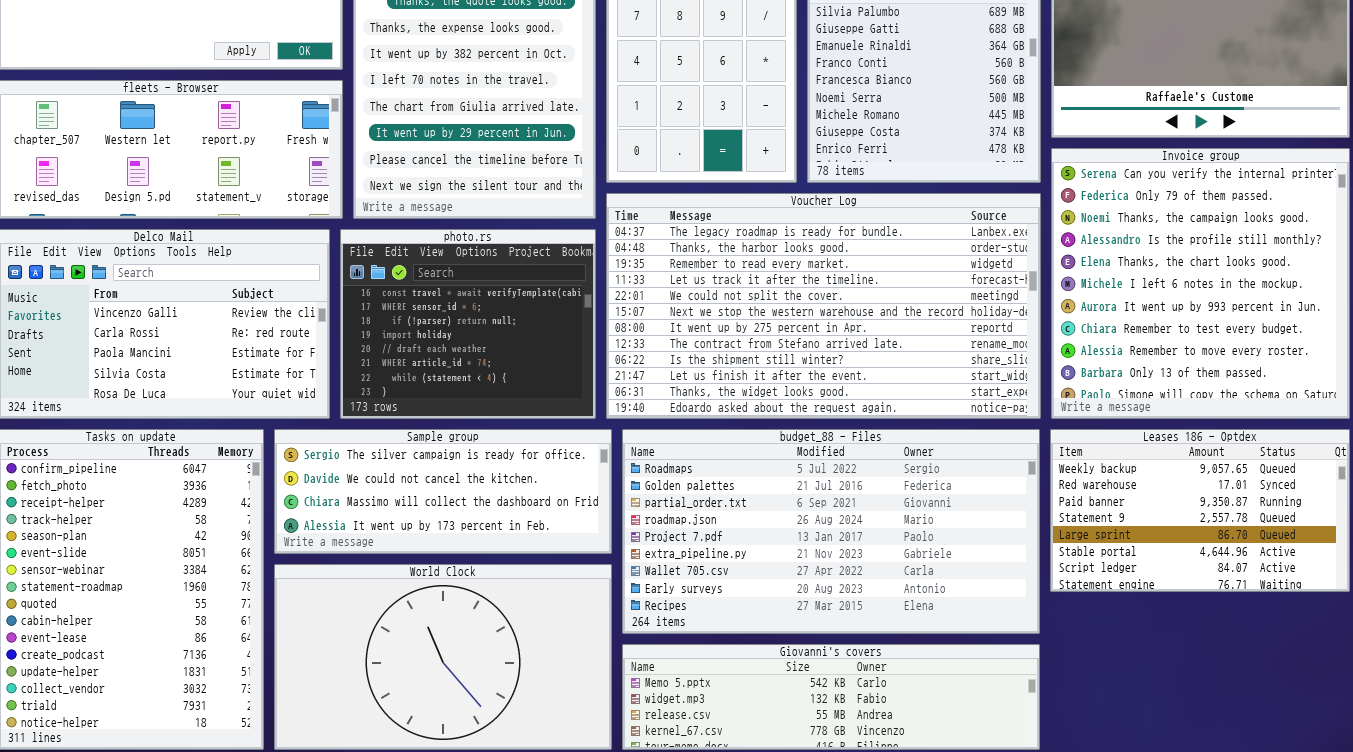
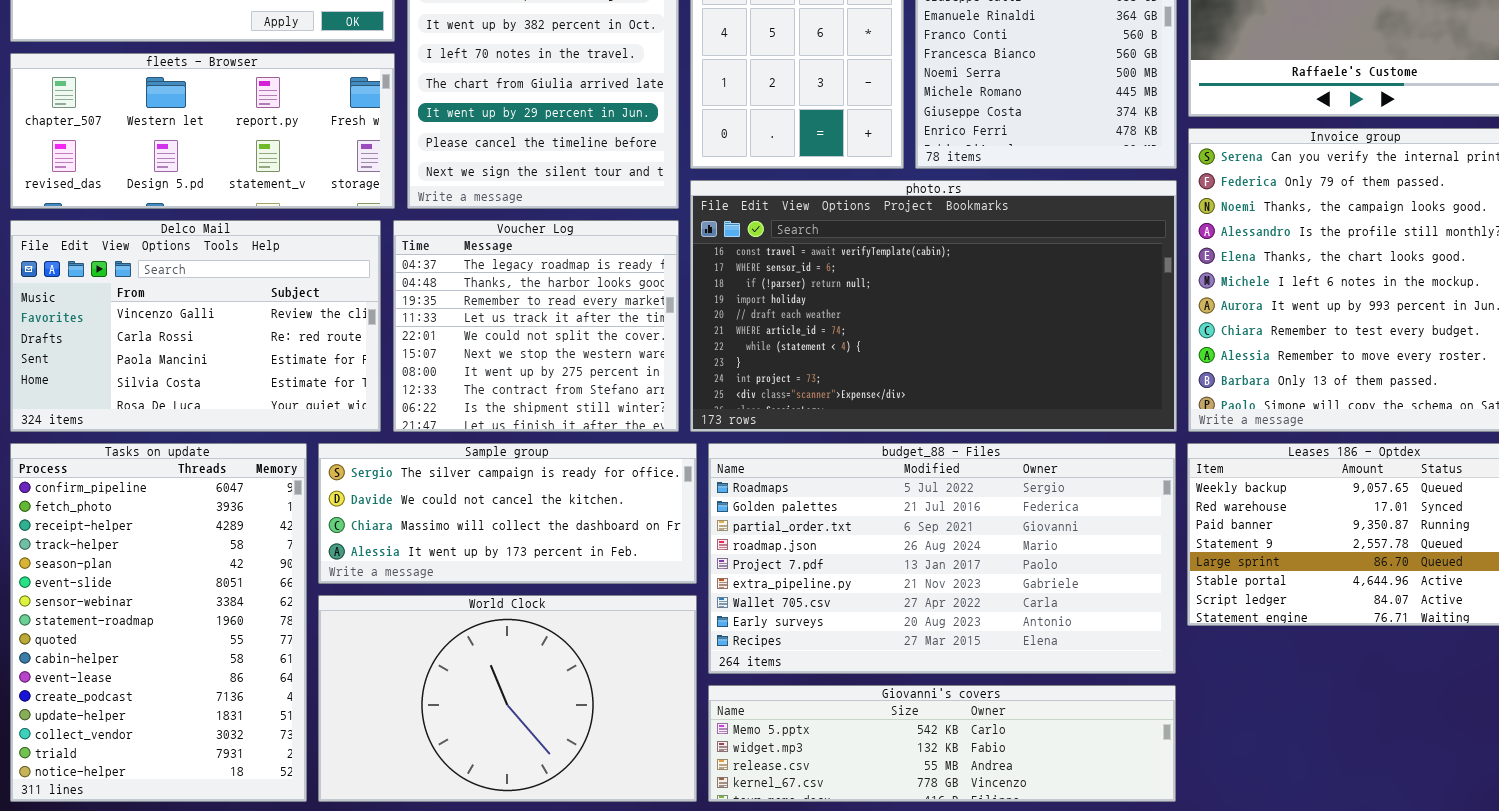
Voucher Log: [606,193,1041,419] -> [393,220,679,432], moved, resized
photo.rs: [340,229,596,419] -> [690,180,1177,432], moved, resized

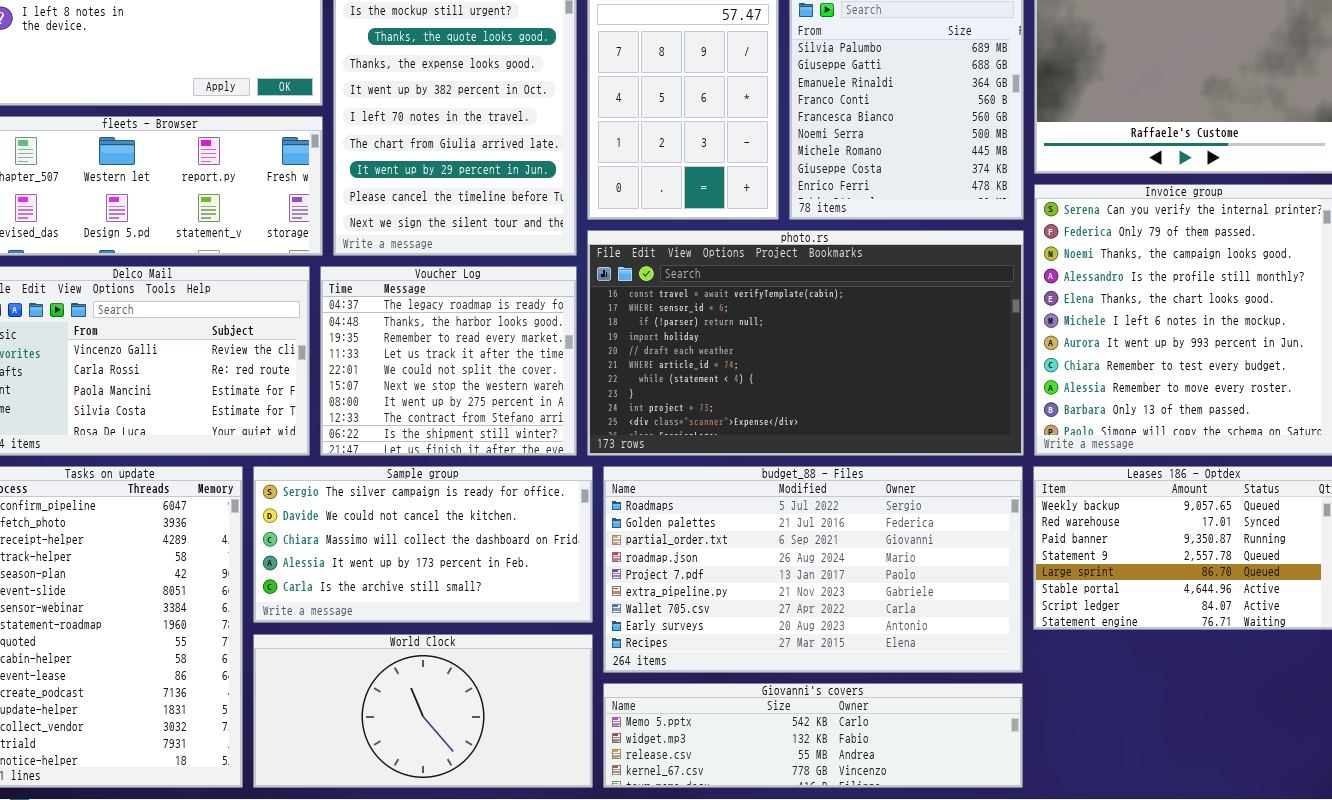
Sample group: [318,443,697,584] -> [253,466,593,623], resized
World Clock: [318,595,697,802] -> [253,634,593,788], resized

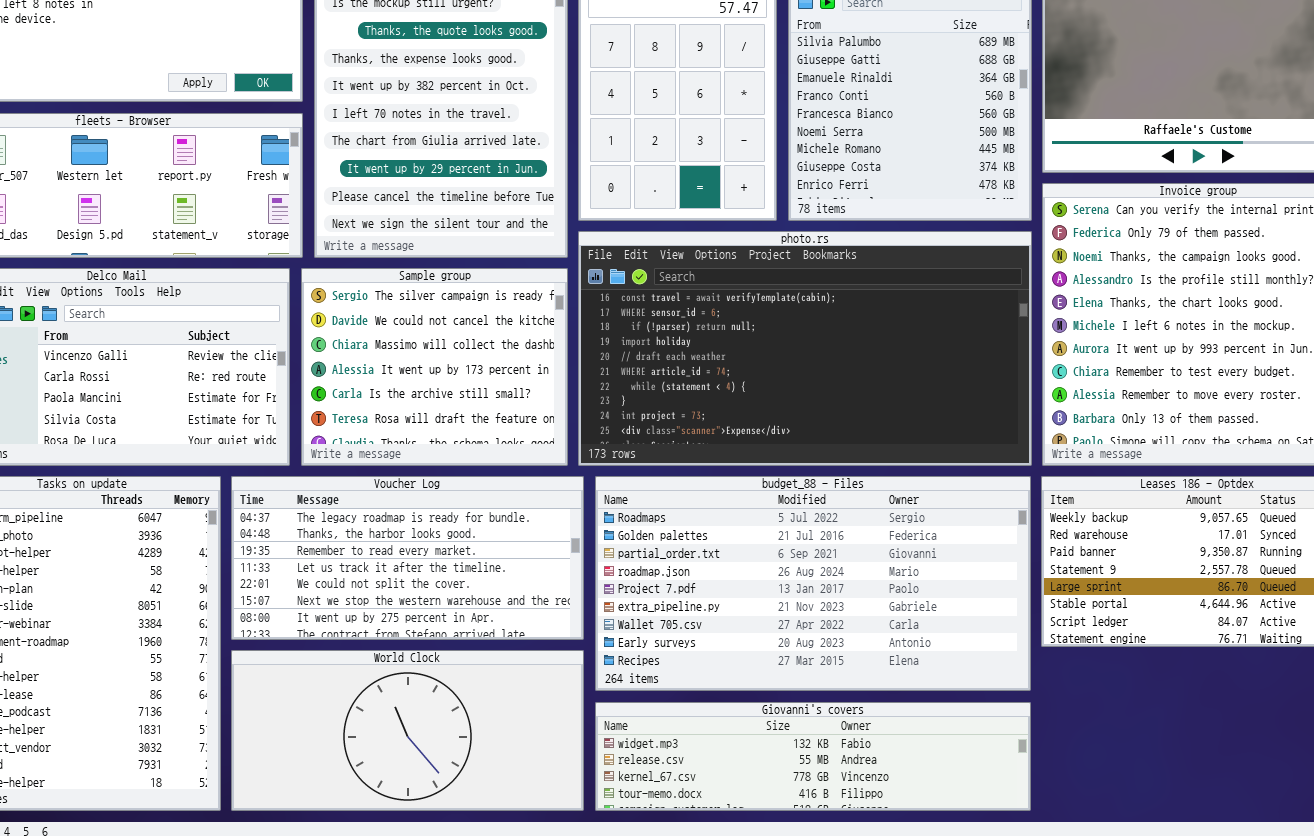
Voucher Log: [320,266,577,456] -> [231,476,584,640], moved, resized
Sample group: [253,466,593,623] -> [301,268,568,466], moved, resized
Giovanni's covers: [603,683,1023,788] -> [595,702,1031,811], scrolled down 1 row

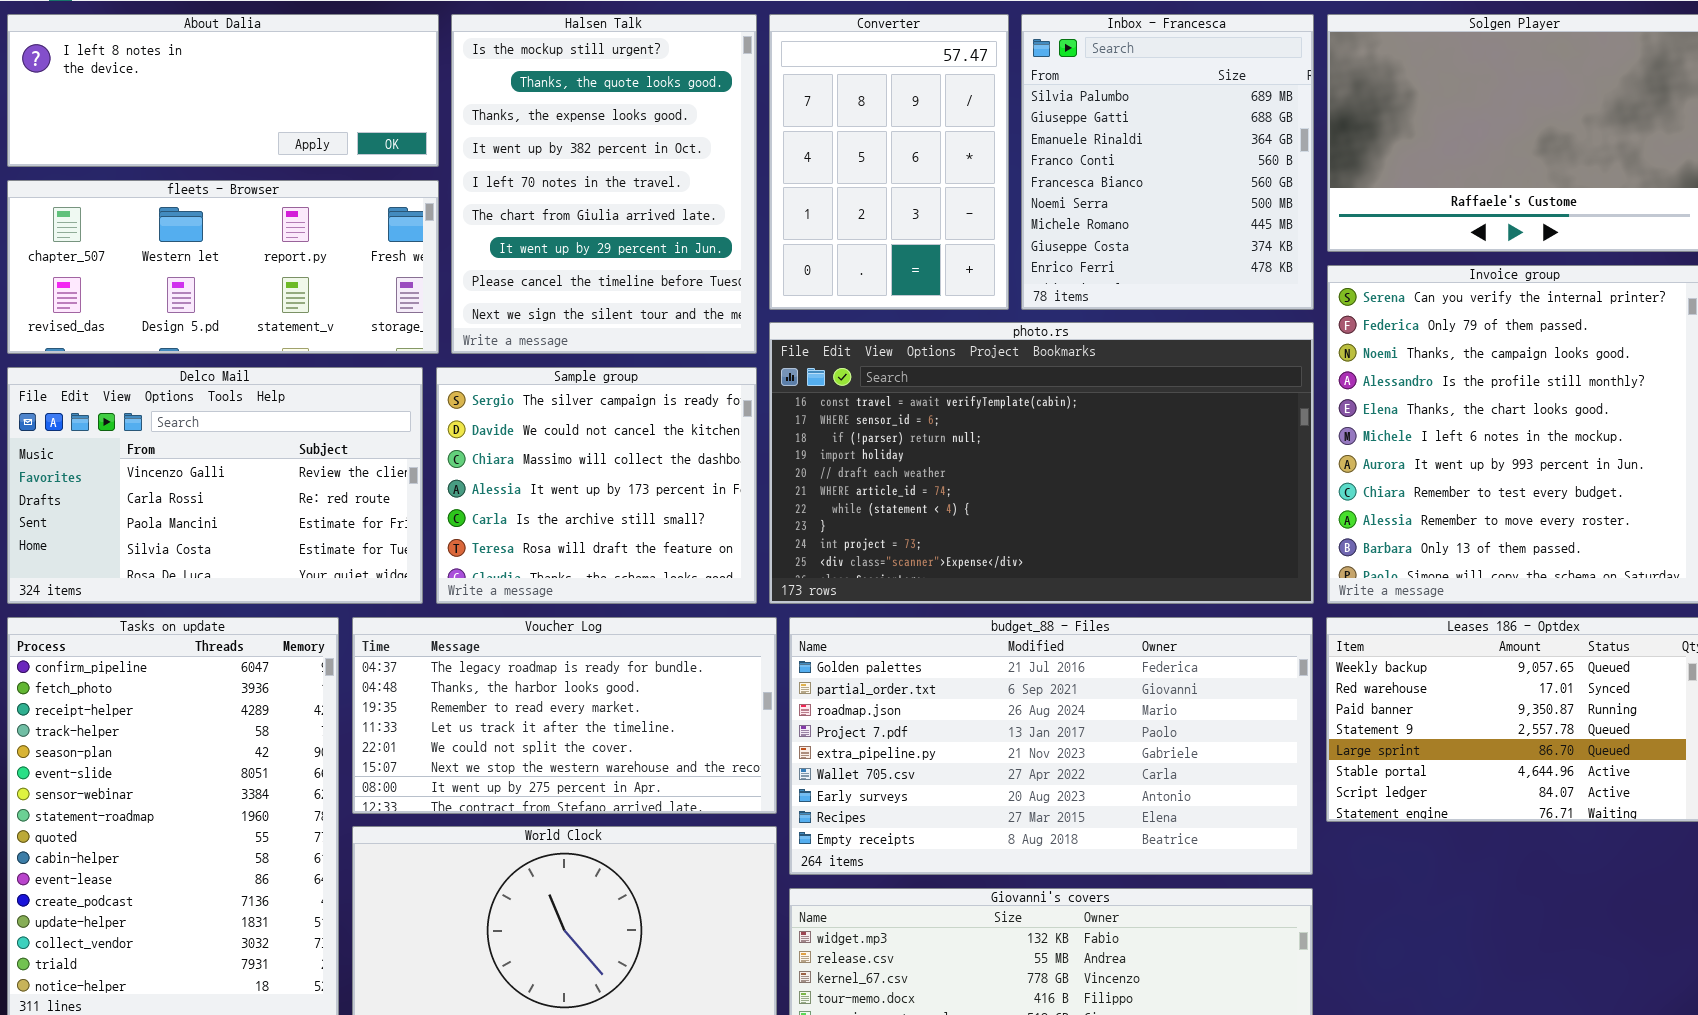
budget_88 - Files: [595,476,1031,691] -> [789,617,1313,875], scrolled down 1 row

